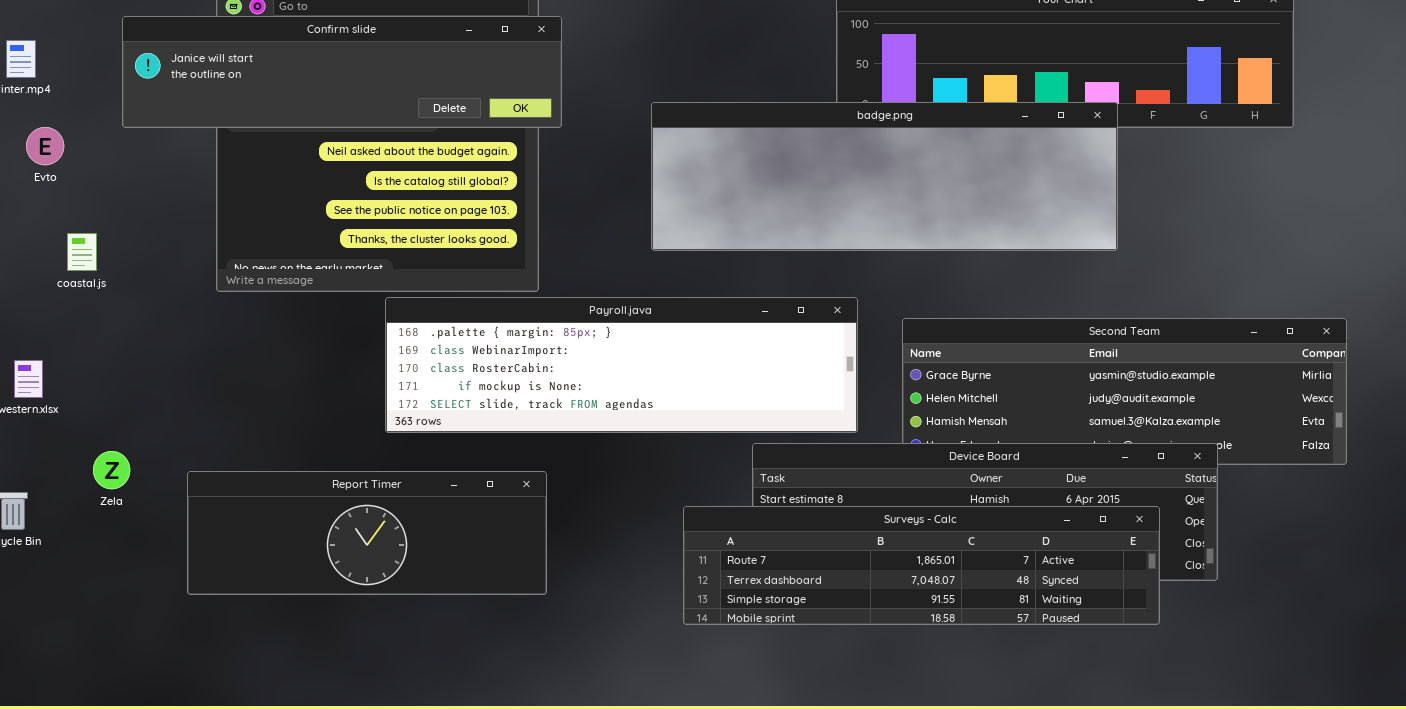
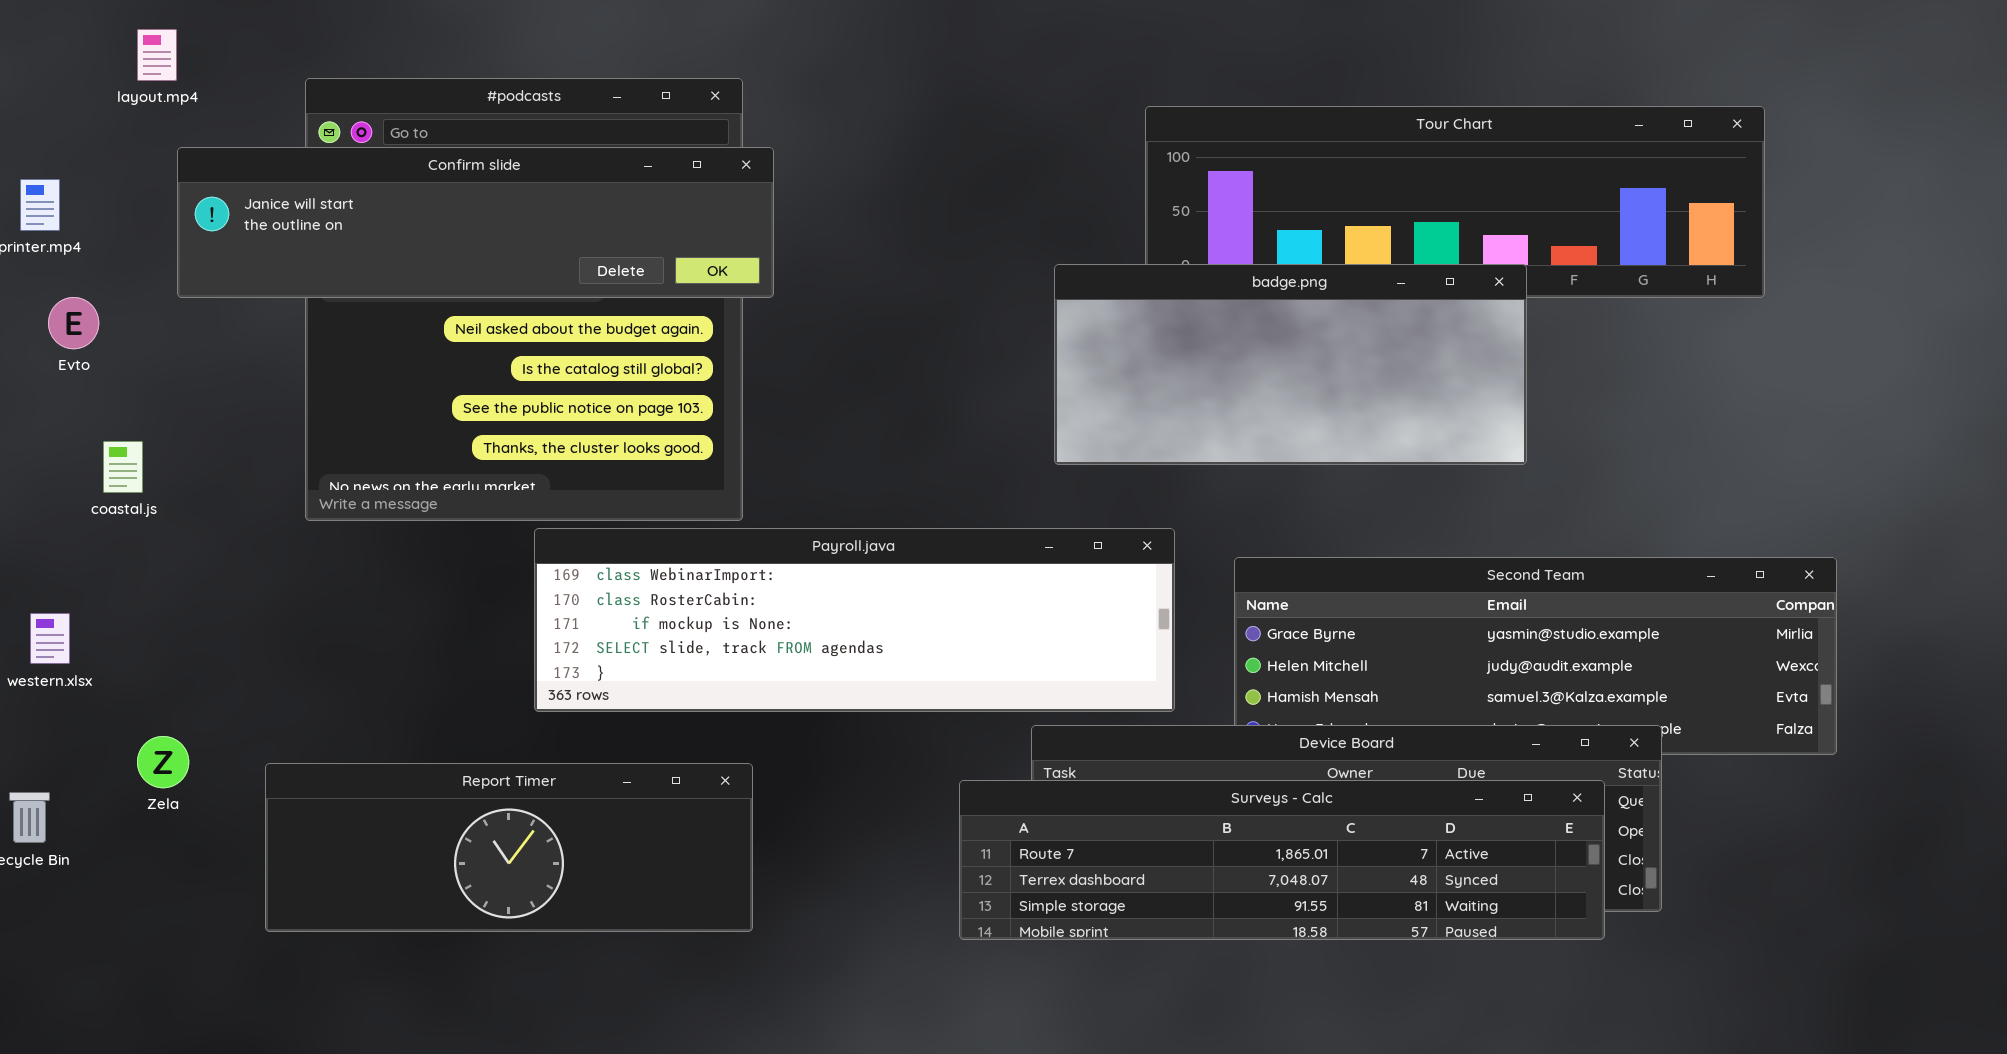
badge.png: [651,102,1118,251] -> [1054,264,1527,465], resized
Payroll.java: [385,297,858,433] -> [534,528,1175,712], scrolled down 1 row
Surveys - Calc: [683,506,1160,625] -> [959,780,1605,940], moved

